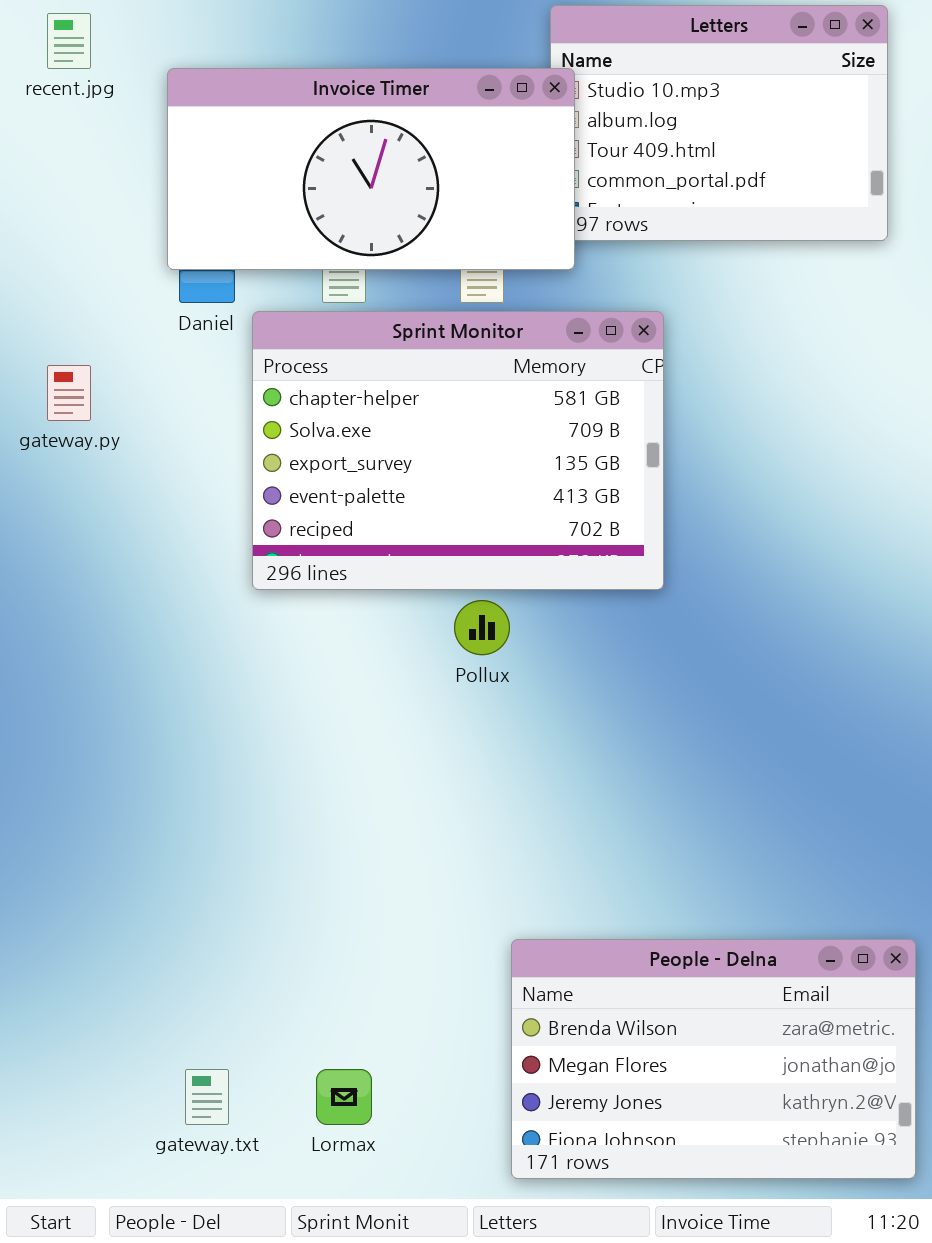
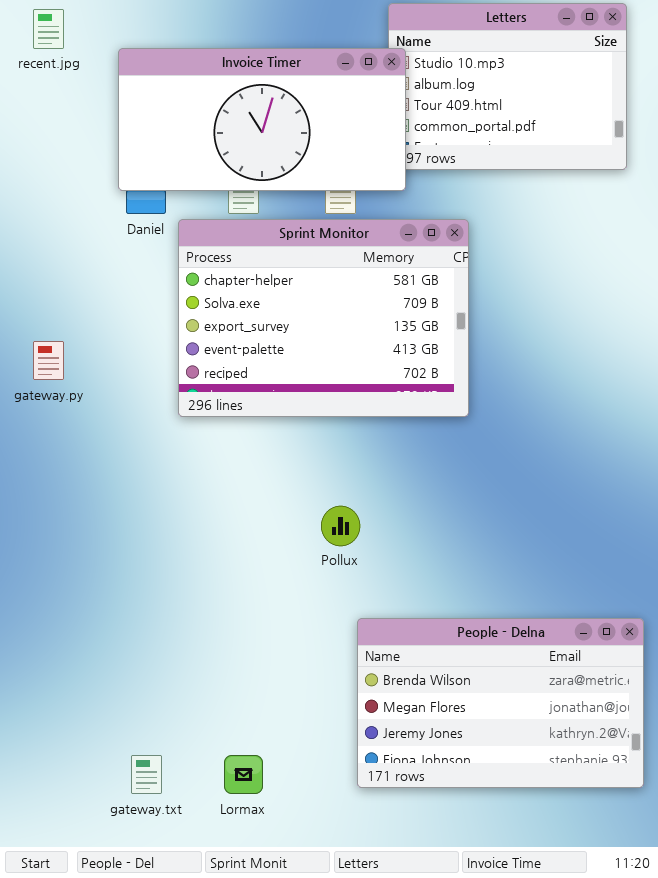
gateway.py: [47,365,91,421] -> [33,341,64,380], moved
Pollux: [454,600,510,655] -> [321,506,360,546], moved
People - Delna: [511,939,916,1179] -> [357,618,644,788], moved

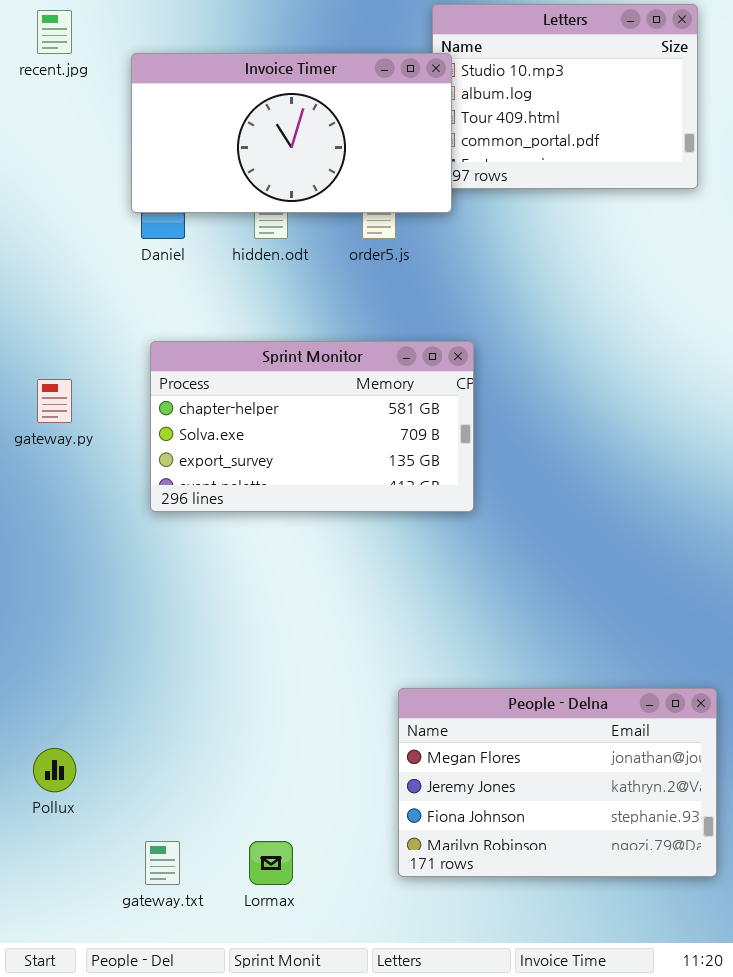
Sprint Monitor: [178,219,469,417] -> [150,341,474,512], moved, resized
Pollux: [321,506,360,546] -> [33,748,76,792], moved
People - Delna: [357,618,644,788] -> [398,688,717,877], scrolled down 1 row

